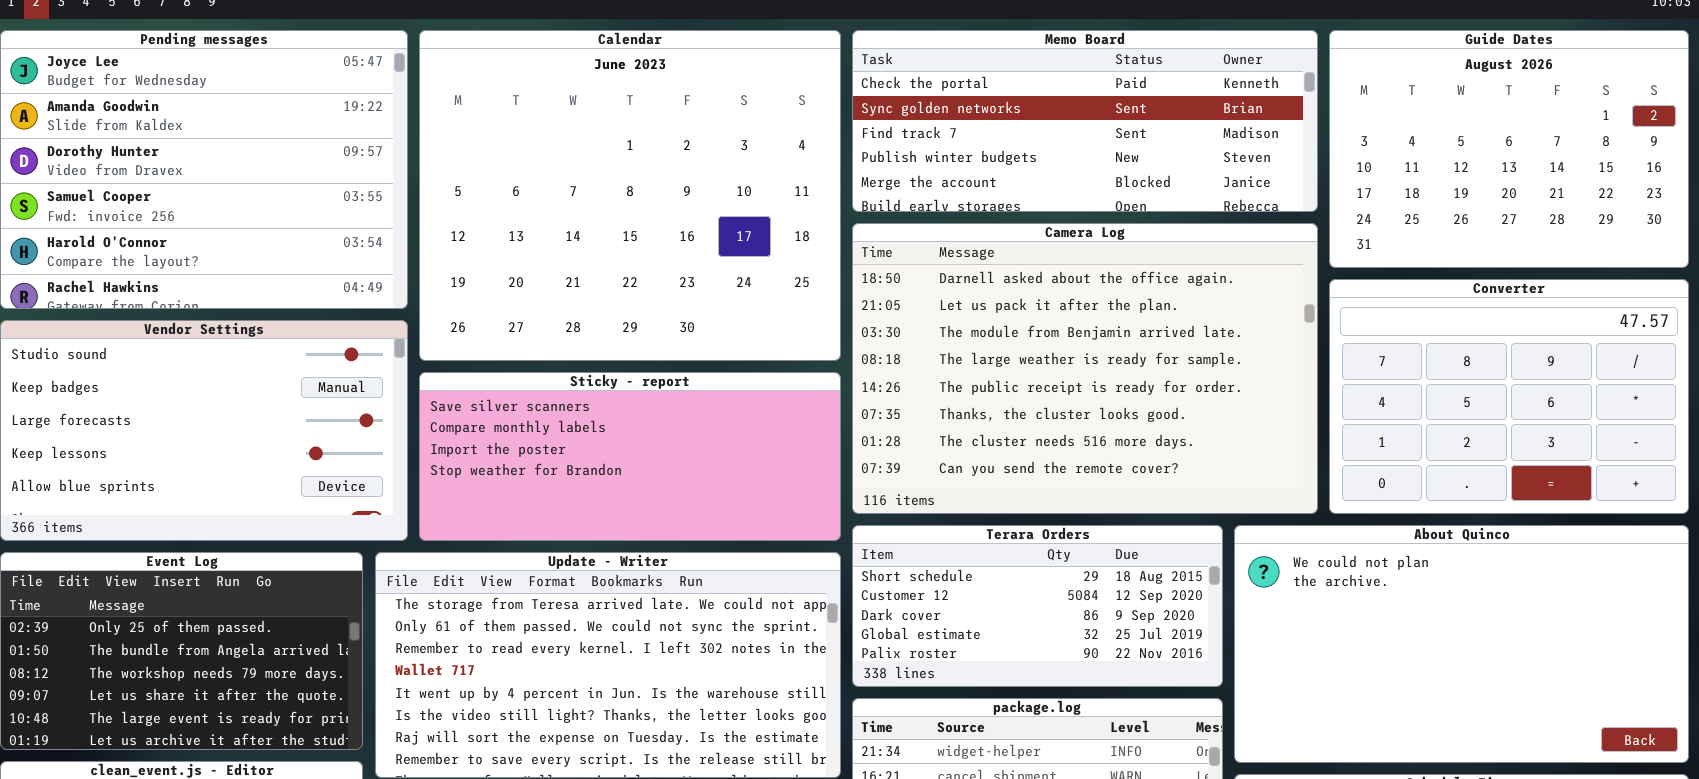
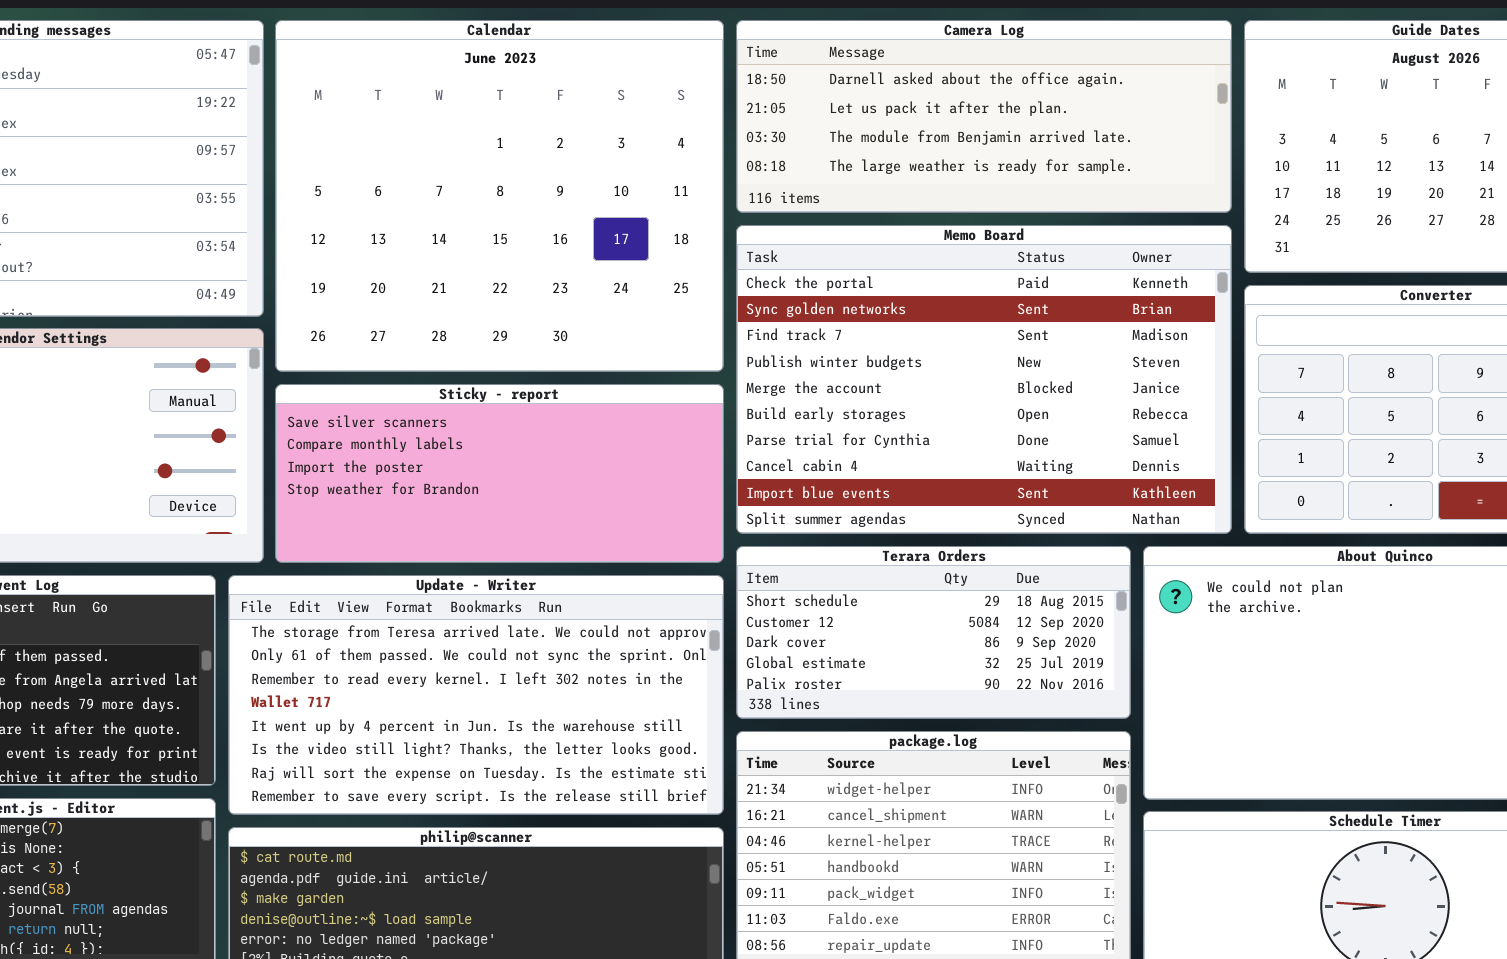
Memo Board: [852,30,1318,212] -> [736,225,1232,534], moved, resized
Camera Log: [852,223,1318,514] -> [736,20,1232,213], moved, resized

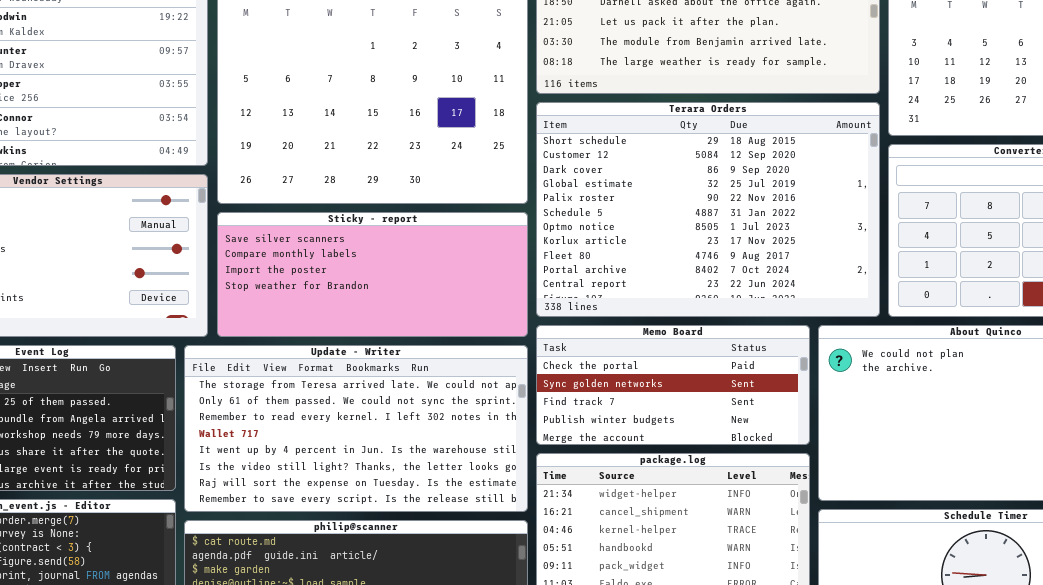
Memo Board: [736,225,1232,534] -> [536,325,810,445], moved, resized
Terara Orders: [736,546,1131,719] -> [536,102,880,317], moved, resized

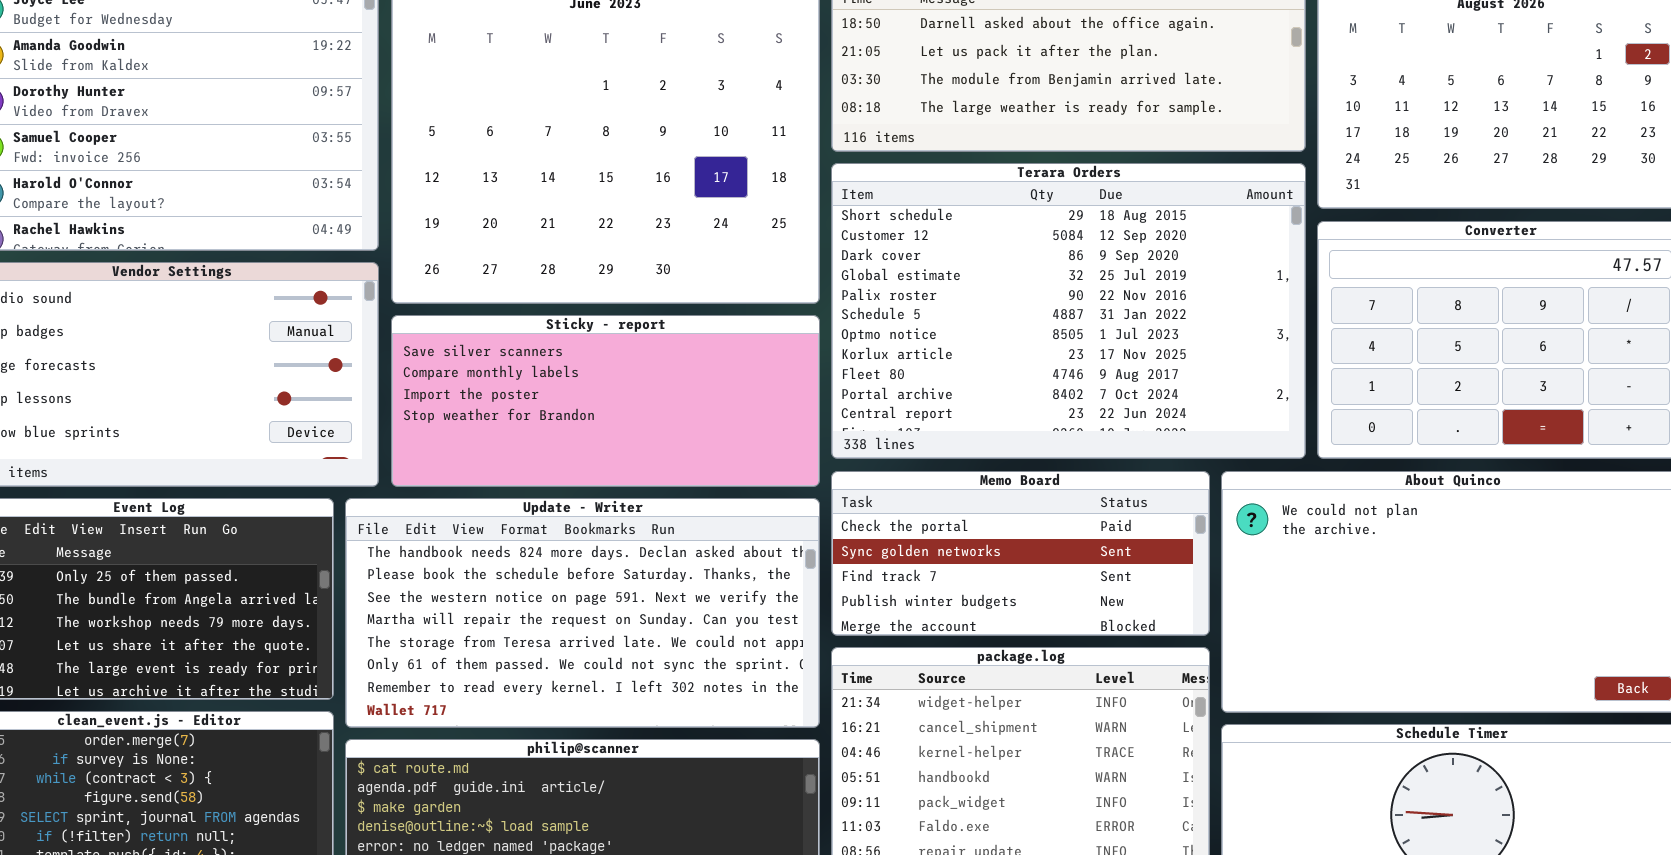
Update - Writer: [184,345,528,512] -> [345,498,820,728], scrolled up 4 rows

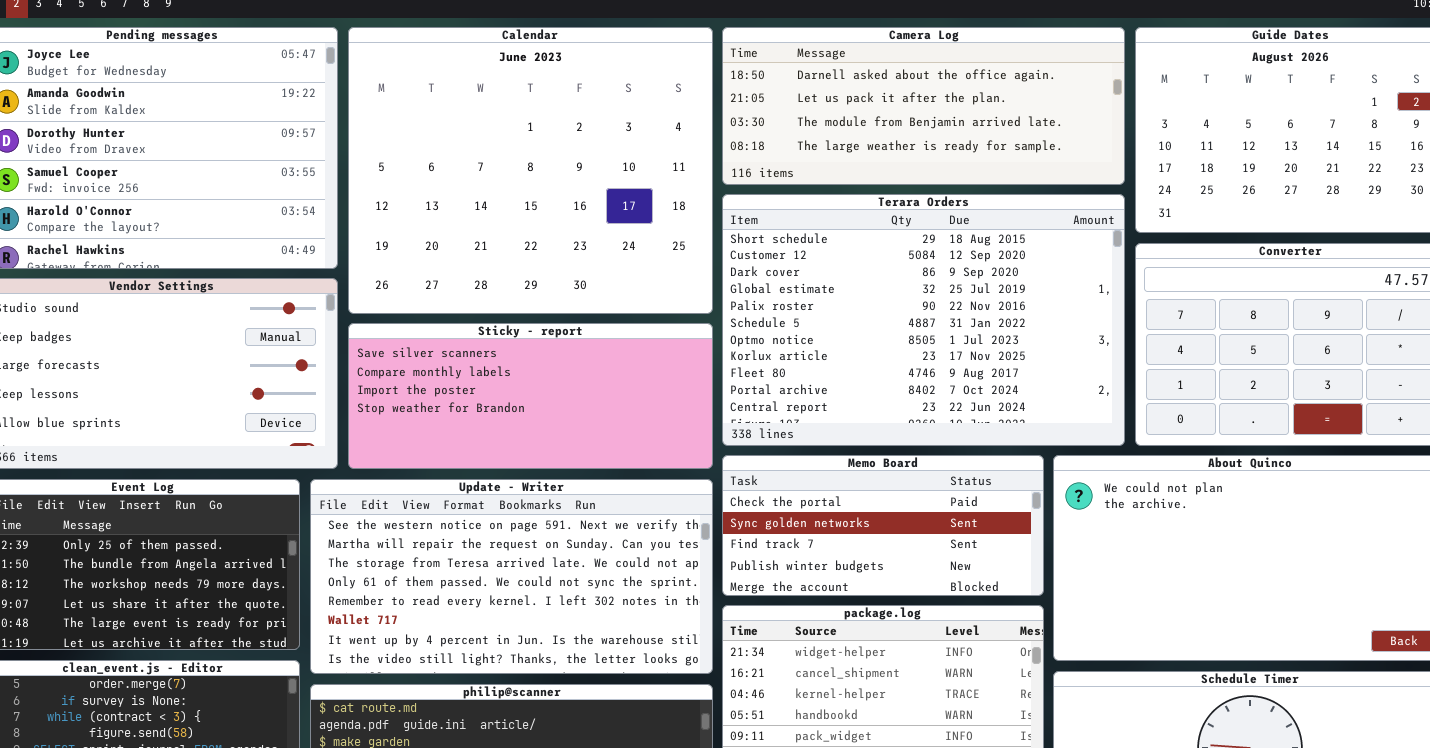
Update - Writer: [345,498,820,728] -> [310,479,713,674], scrolled down 2 rows

